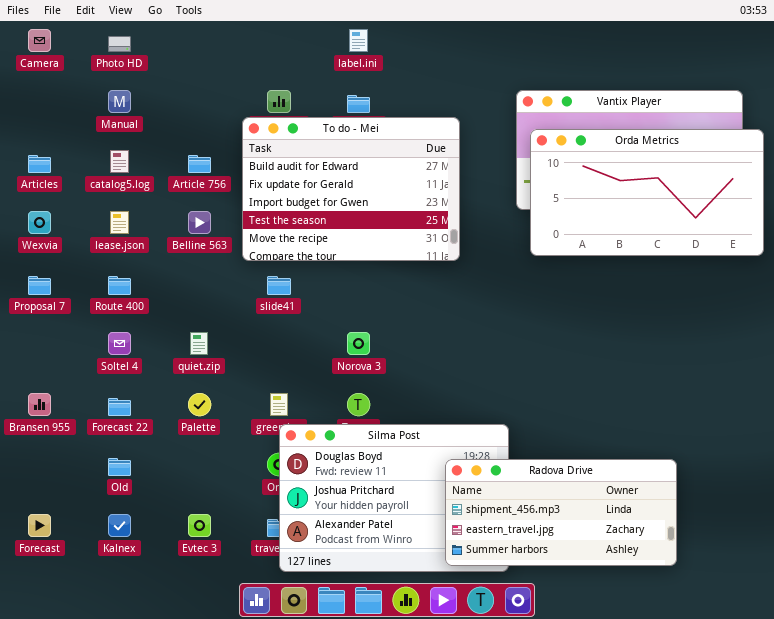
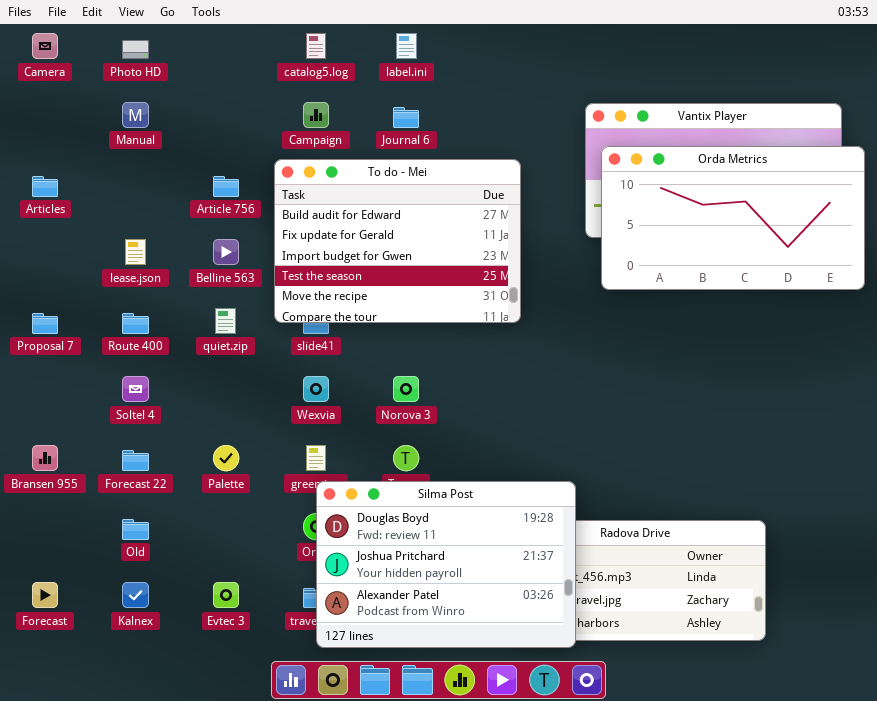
To do - Mei: [242,117,460,261] -> [274,159,521,323], moved
catalog5.log: [110,150,129,173] -> [306,33,326,59], moved
Wexvia: [28,211,51,234] -> [303,376,329,402], moved
quiet.zip: [190,332,208,355] -> [215,308,236,334], moved
Silma Post: [279,424,509,572] -> [316,481,576,648], raised

